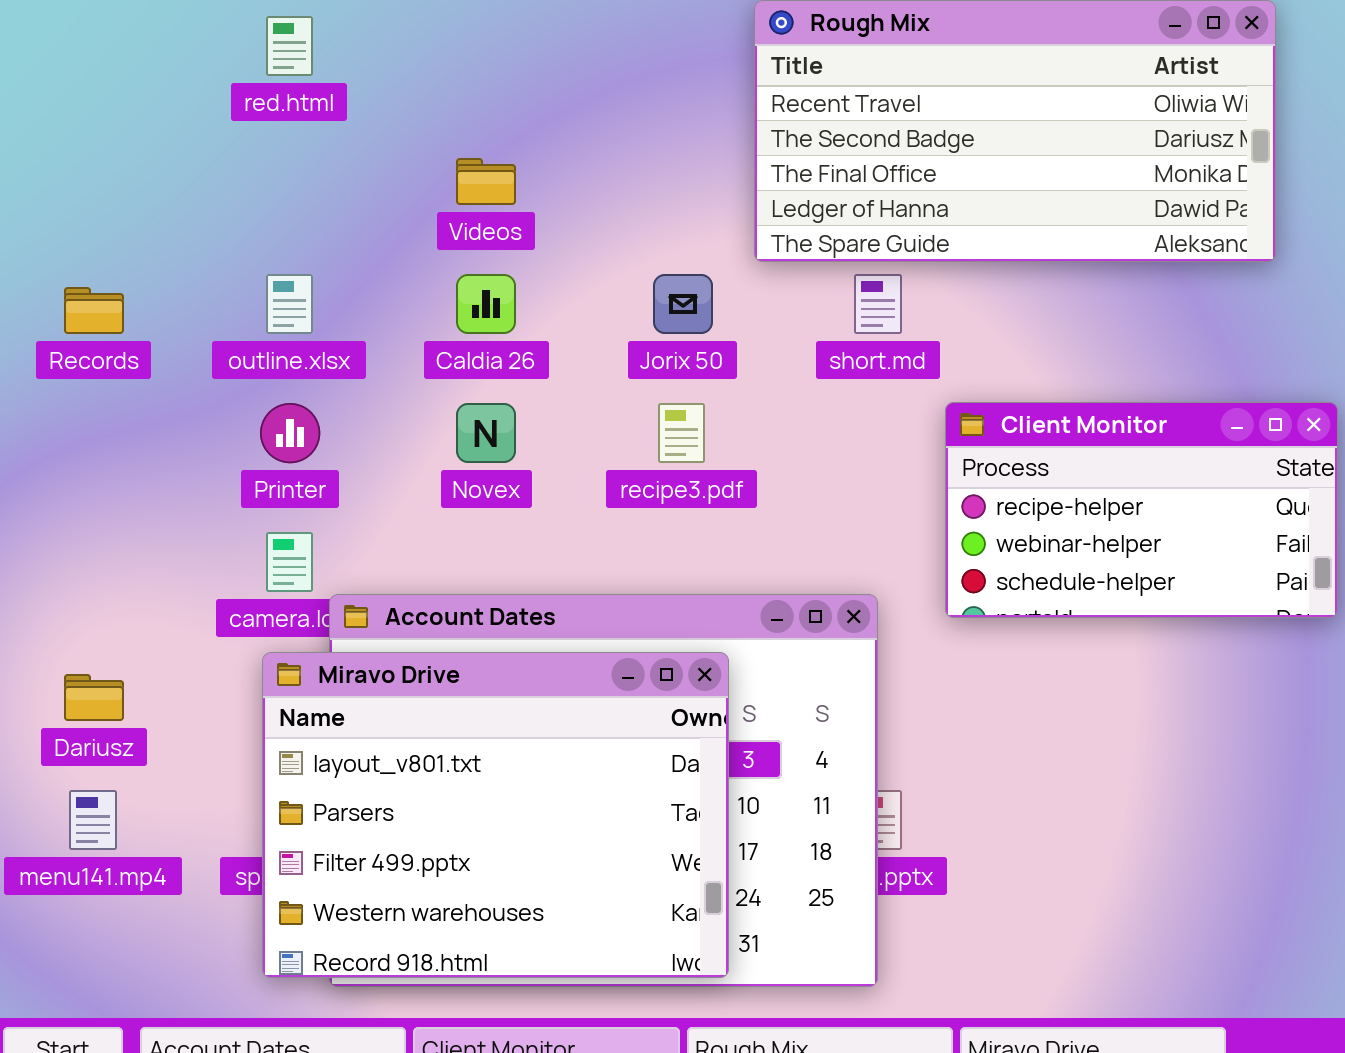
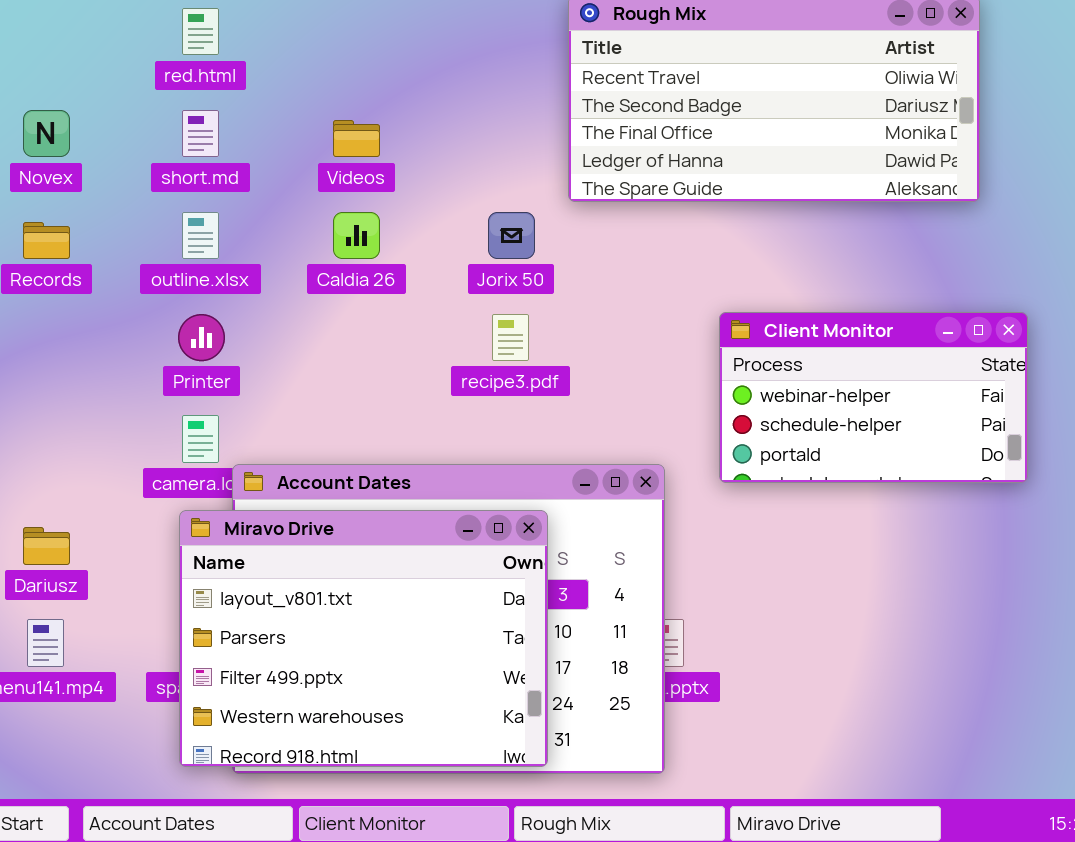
short.md: [854,274,902,334] -> [182,110,219,157], moved
Client Monitor: [945,402,1338,618] -> [719,312,1028,483], scrolled down 1 row
Novex: [456,403,516,463] -> [23,110,70,157], moved

